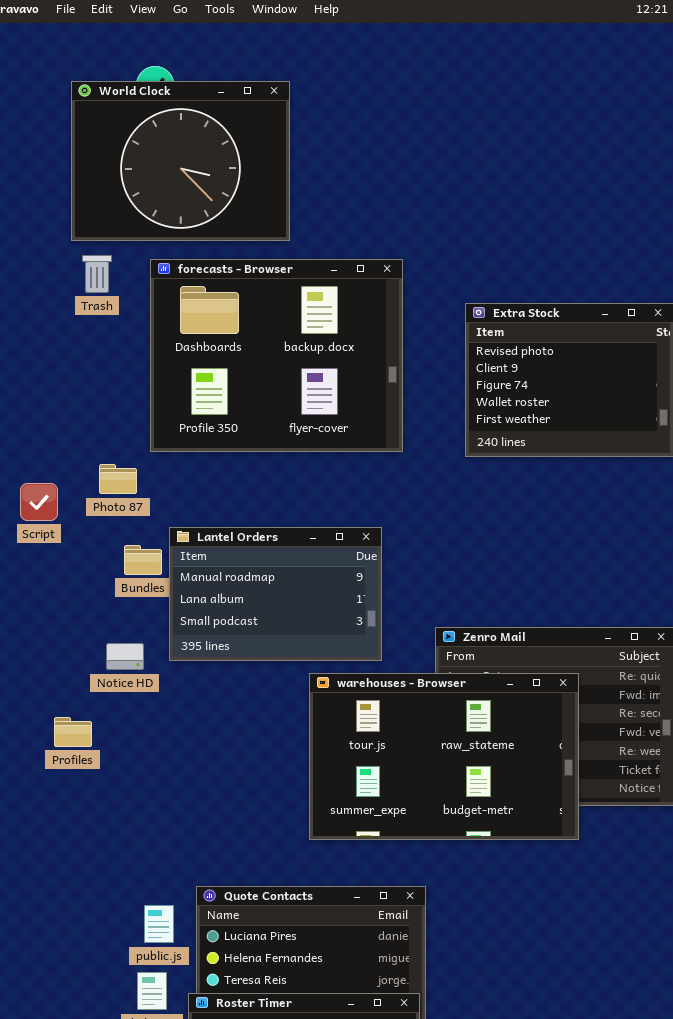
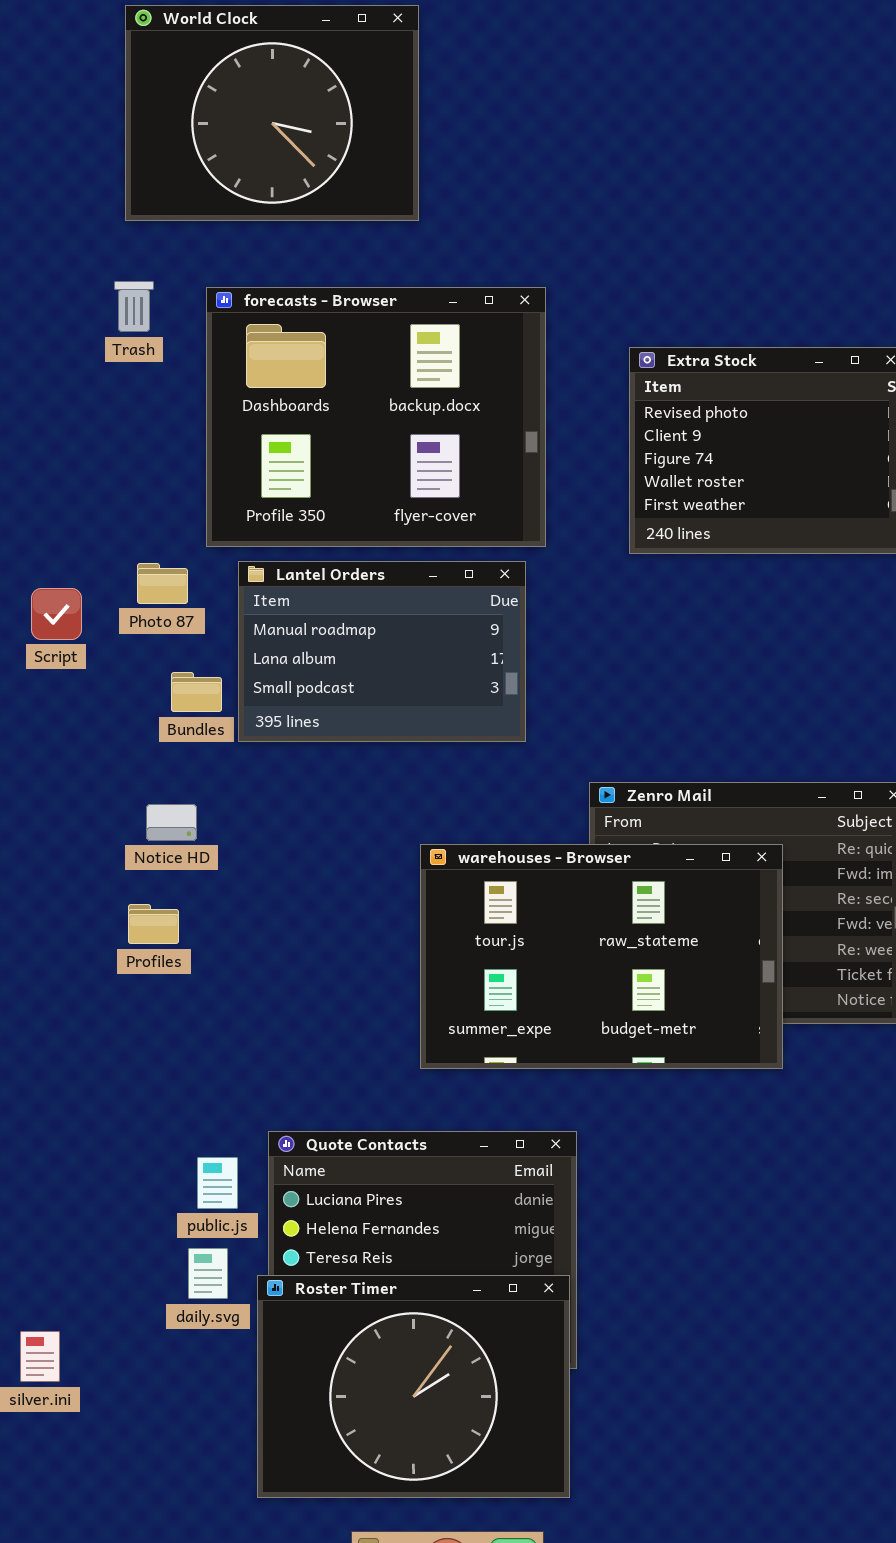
World Clock: [71,81,290,241] -> [125,5,419,221], moved
Lantel Orders: [169,527,382,661] -> [238,561,526,742], moved
Profiles: [54,717,92,747] -> [128,904,179,944], moved

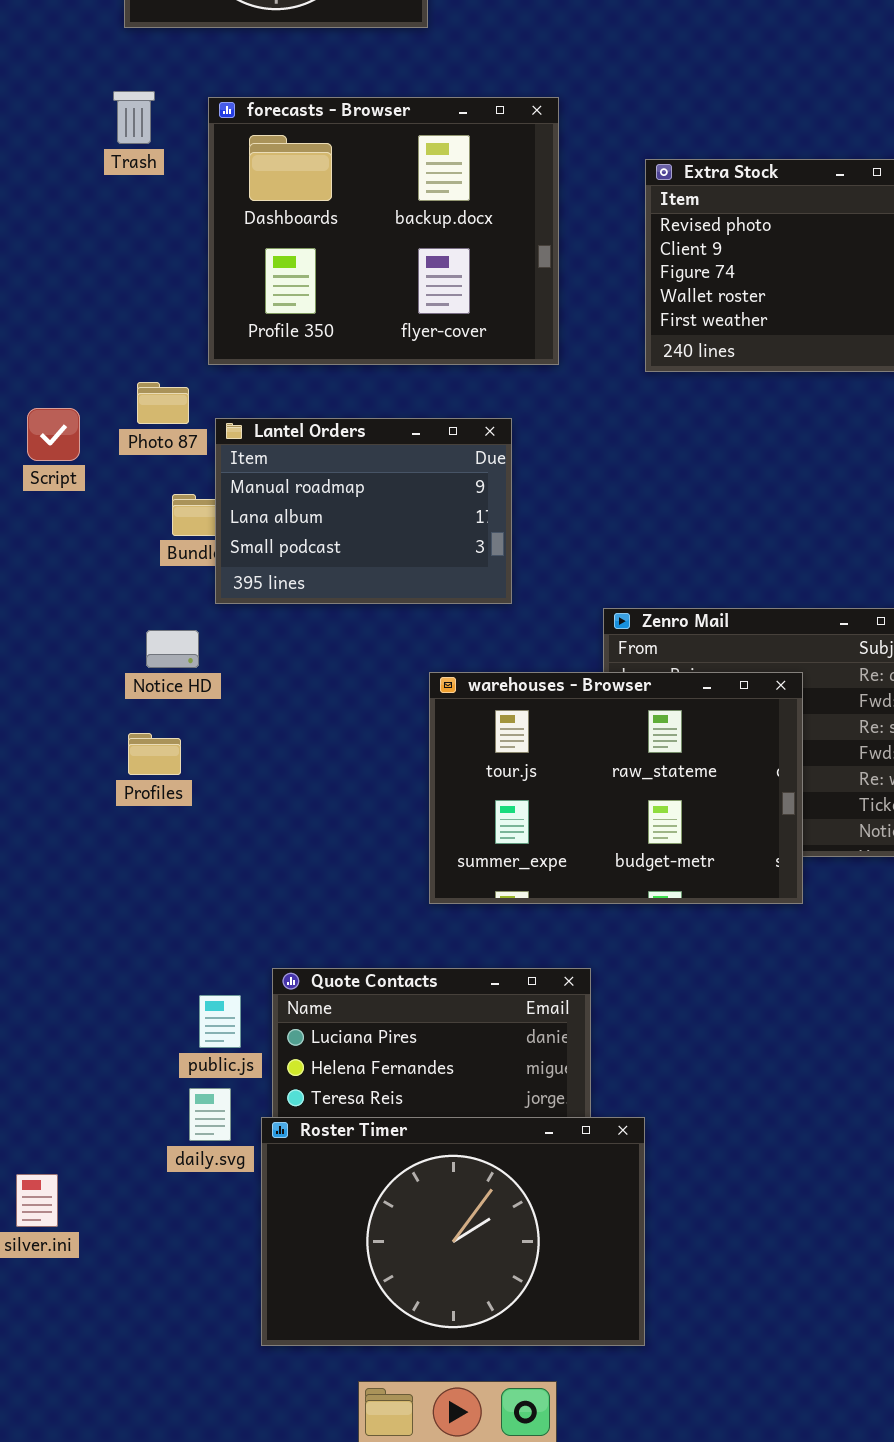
Lantel Orders: [238,561,526,742] -> [215,418,512,604], moved
Roster Timer: [257,1275,570,1498] -> [261,1117,645,1346], resized

